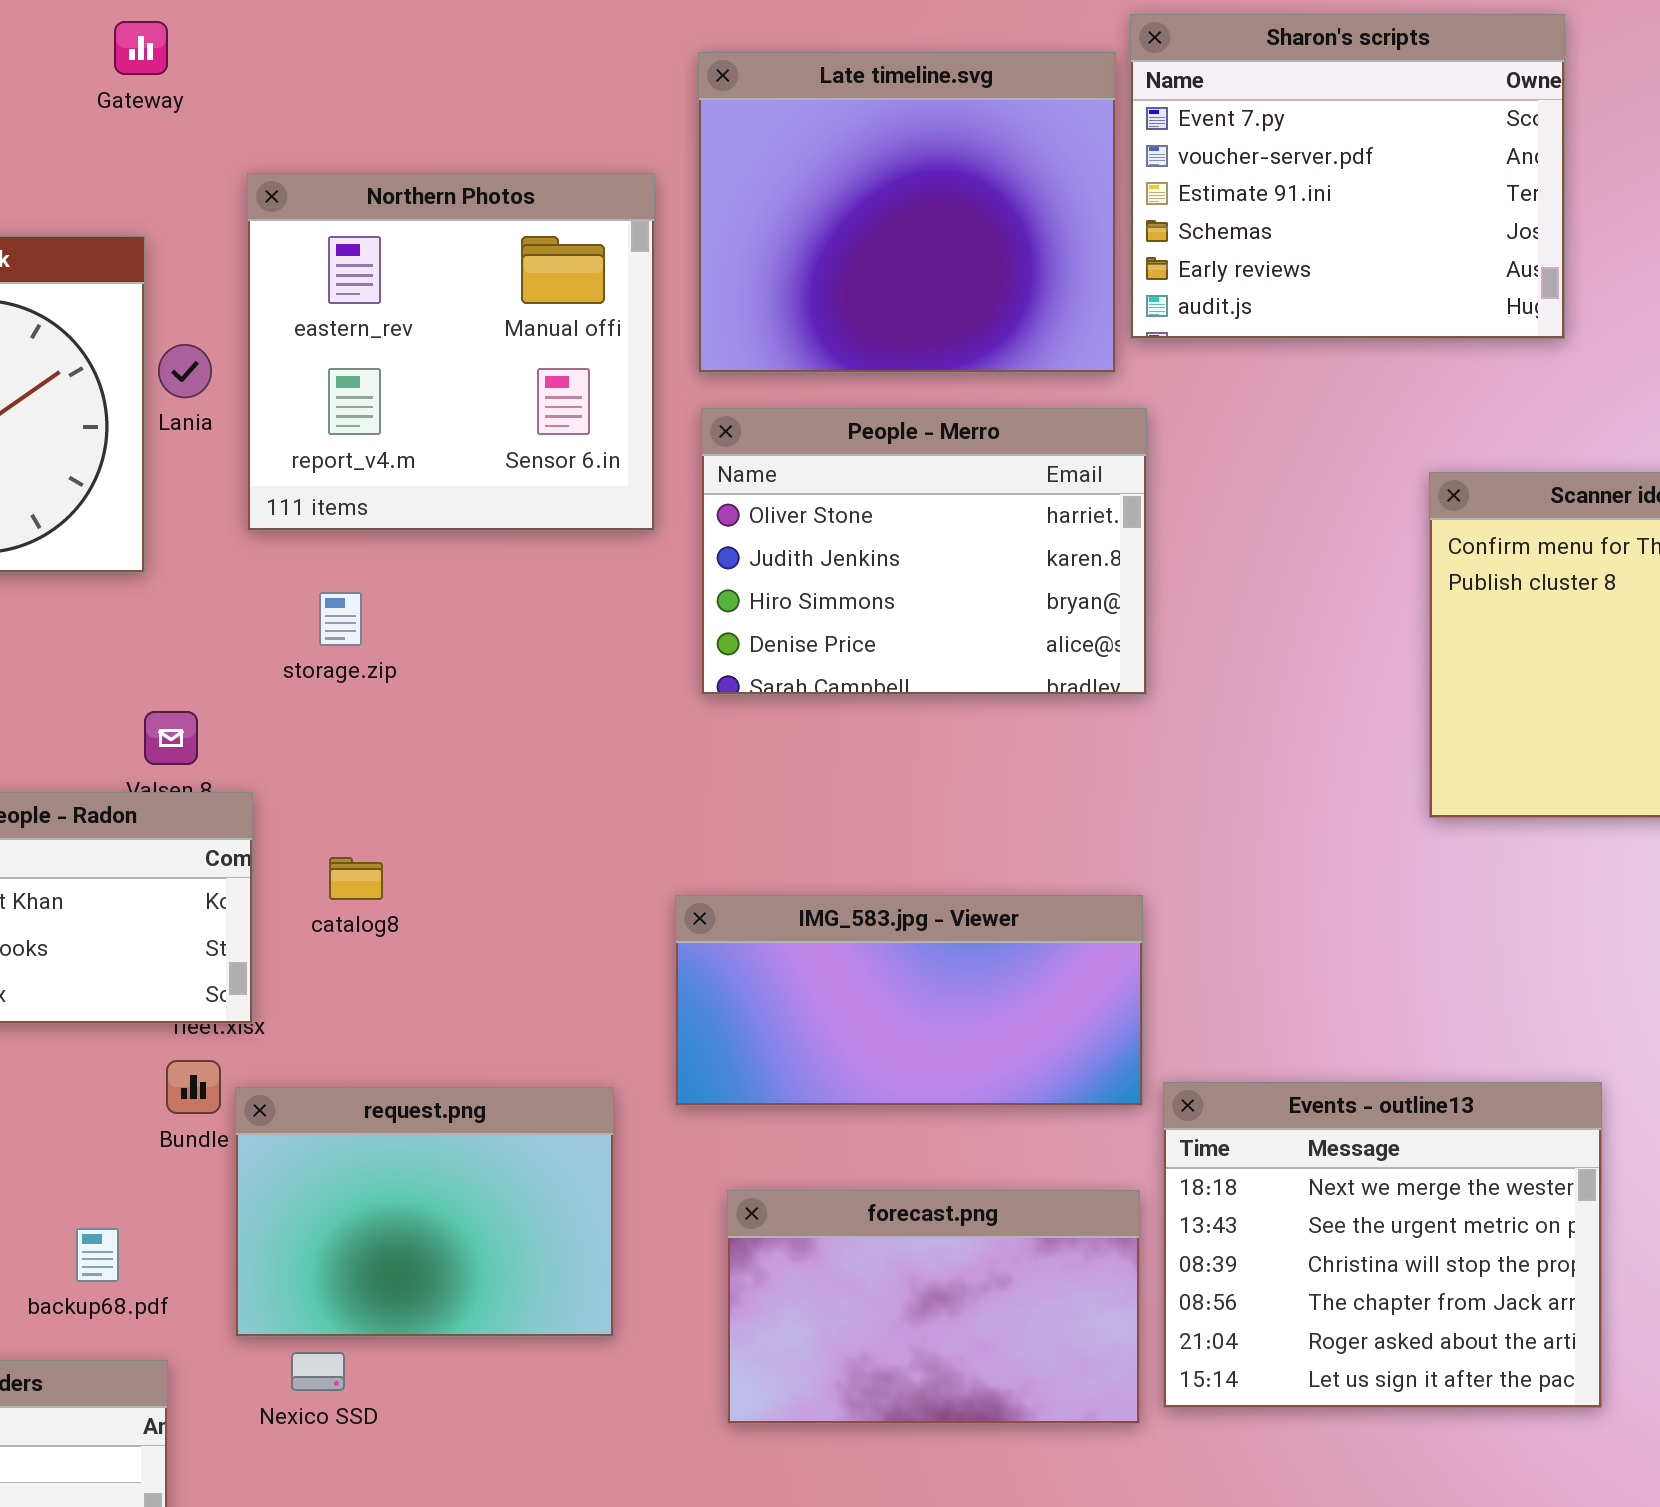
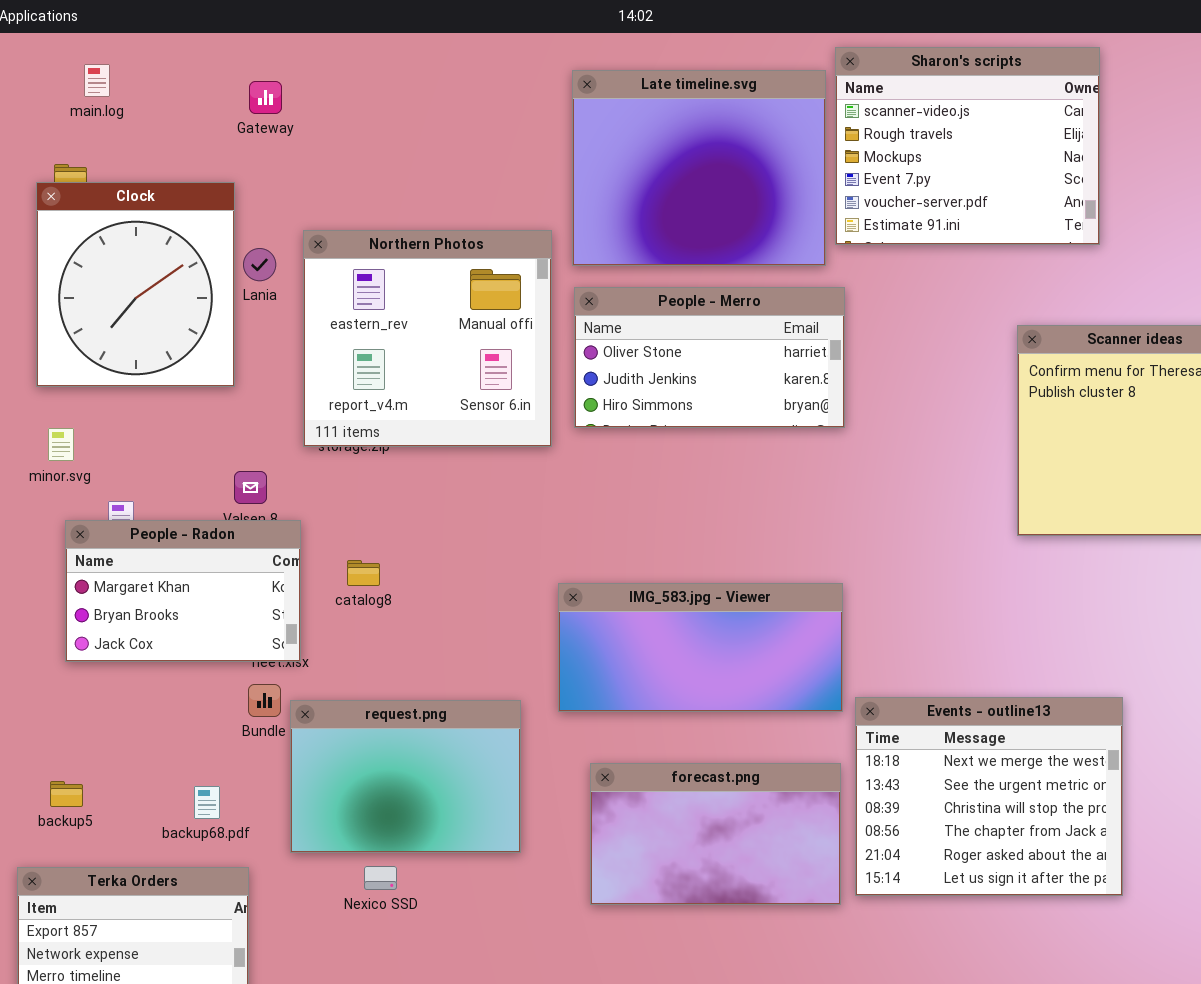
Sharon's scripts: [1130,14,1565,339] -> [835,47,1100,245], scrolled up 3 rows
Gateway: [114,21,168,75] -> [249,81,282,114], moved
Northern Photos: [247,173,655,531] -> [303,230,552,447], moved
People - Merro: [701,408,1147,695] -> [574,287,845,428], resized
Nexico SSD: [291,1352,345,1391] -> [364,866,397,890], moved

